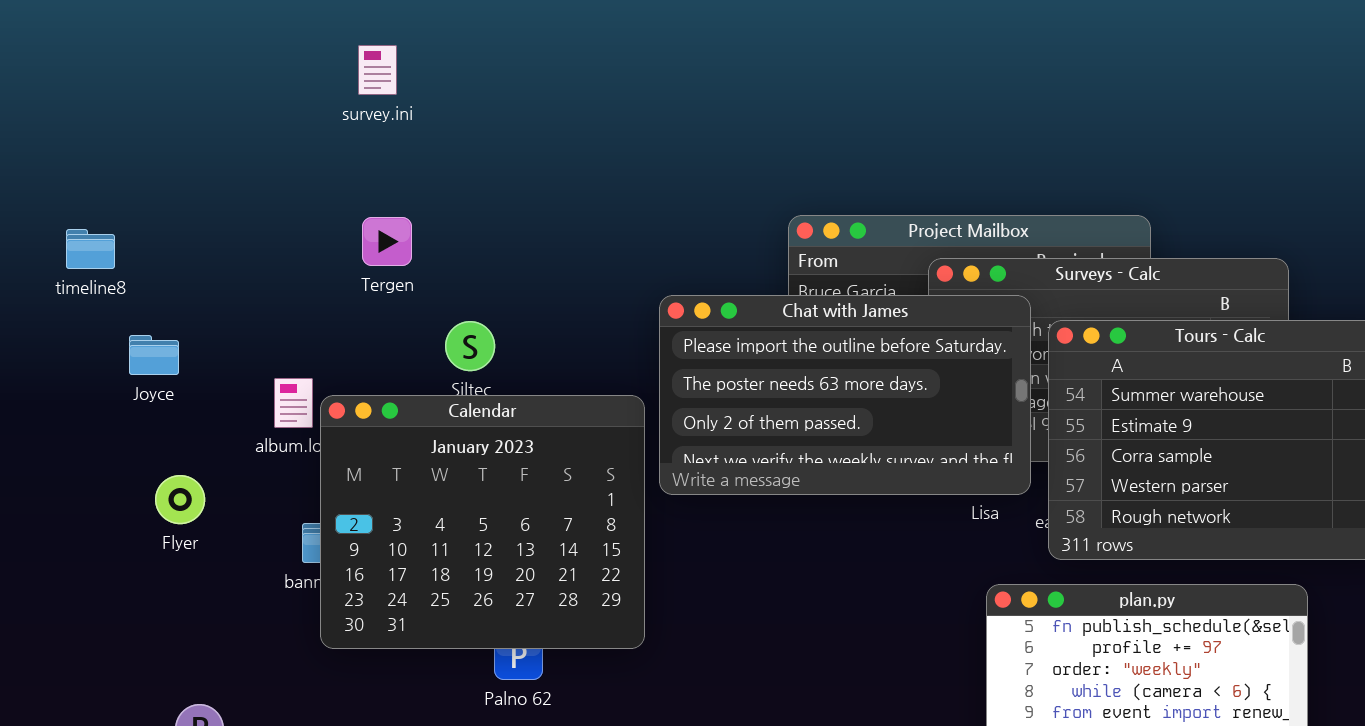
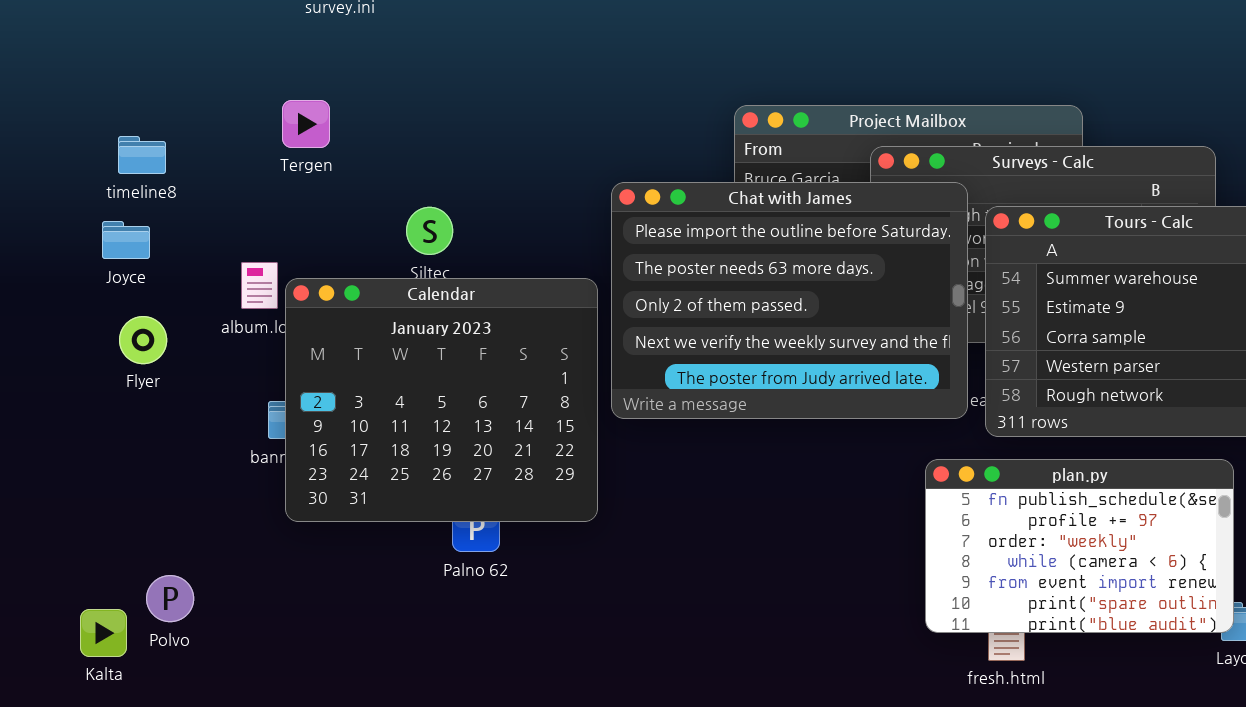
Tergen: [362,217,412,266] -> [282,100,330,148], moved
timeline8: [66,229,115,269] -> [118,136,166,174], moved
Chat with James: [659,295,1031,495] -> [611,182,968,419], resized
Flyer: [155,475,205,524] -> [119,316,167,364], moved

